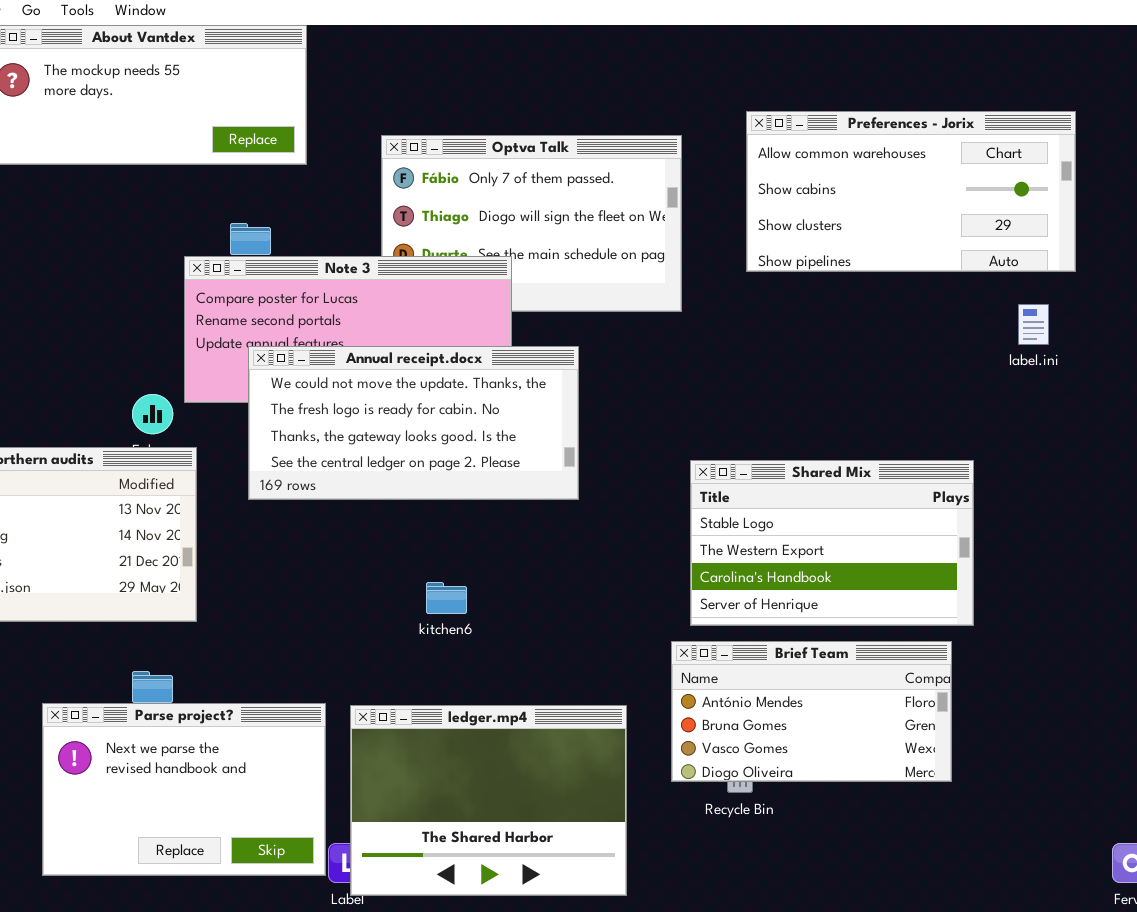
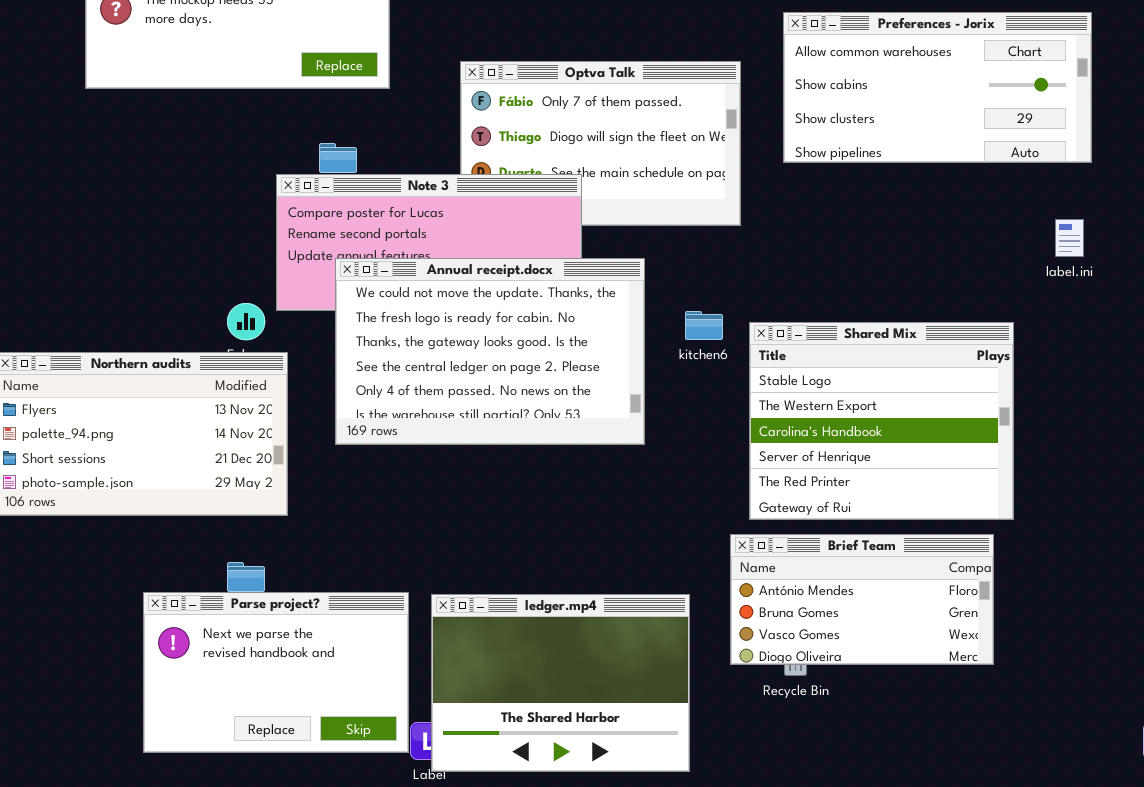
Preferences - Jorix: [746,111,1076,272] -> [783,12,1092,163], moved
Annual receipt.docx: [248,346,579,500] -> [335,258,645,445], resized
Shared Mix: [690,460,974,626] -> [749,322,1014,520], resized
kitchen6: [426,582,467,614] -> [685,311,723,340], moved

